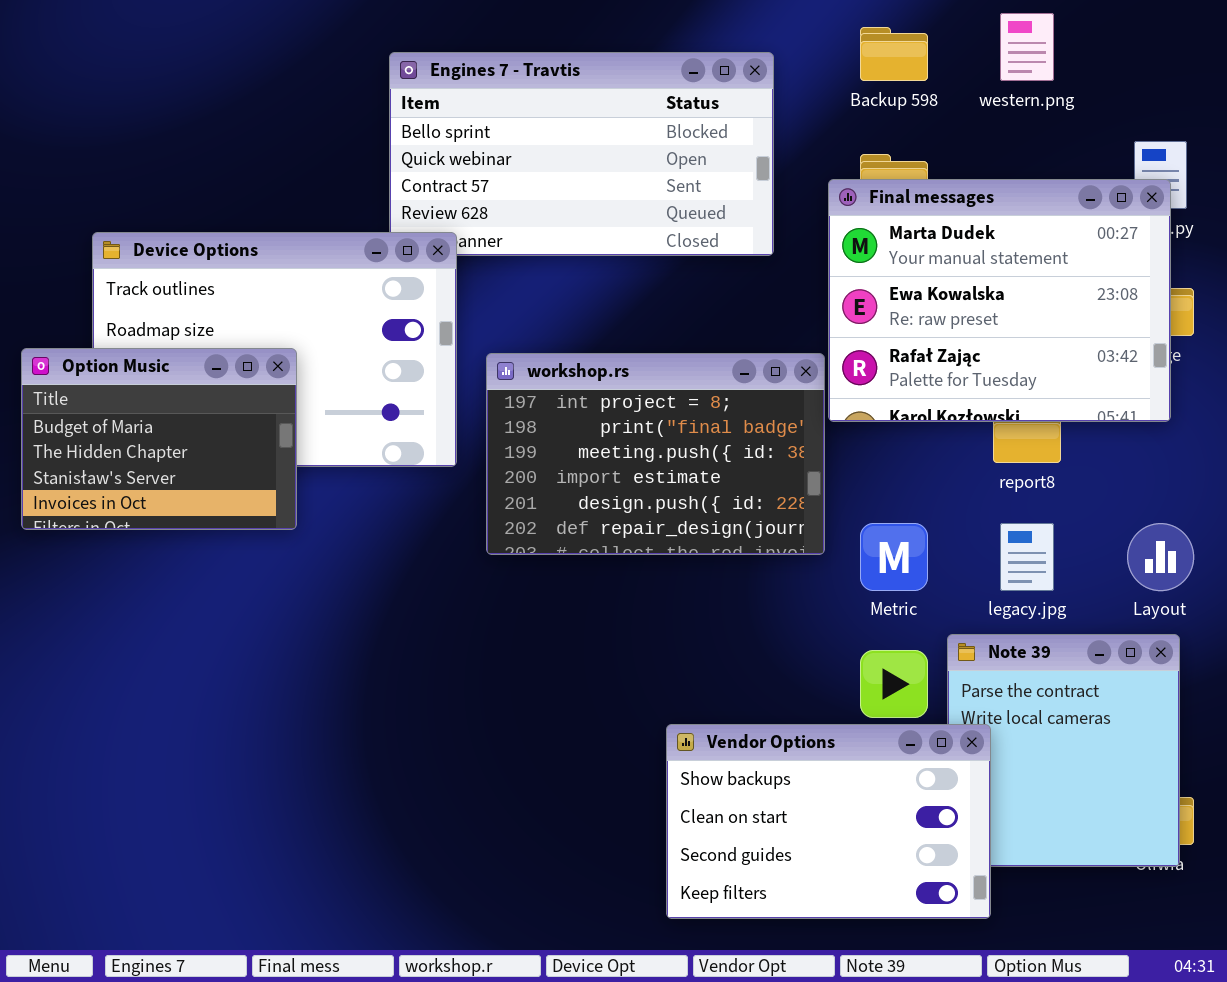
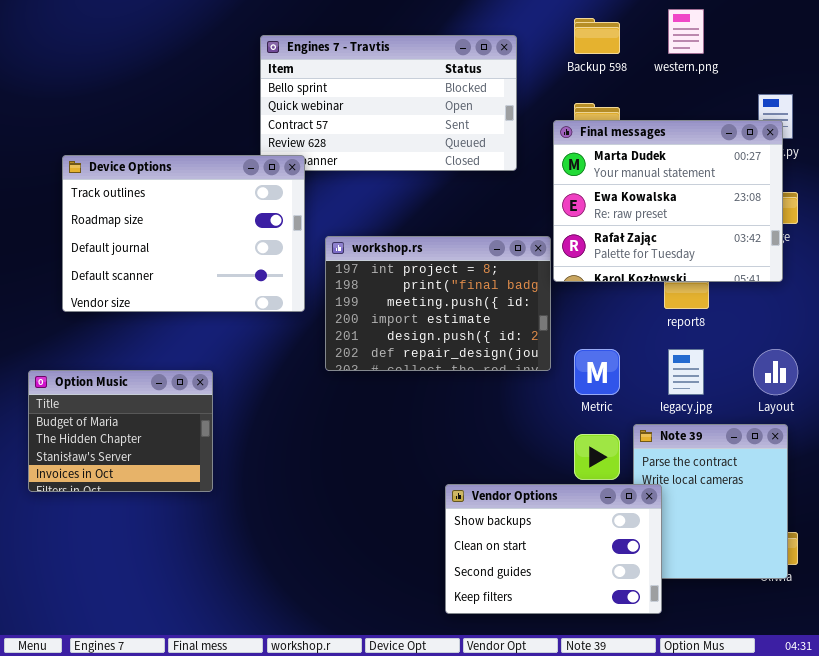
Option Music: [21,348,297,530] -> [28,370,213,492], moved

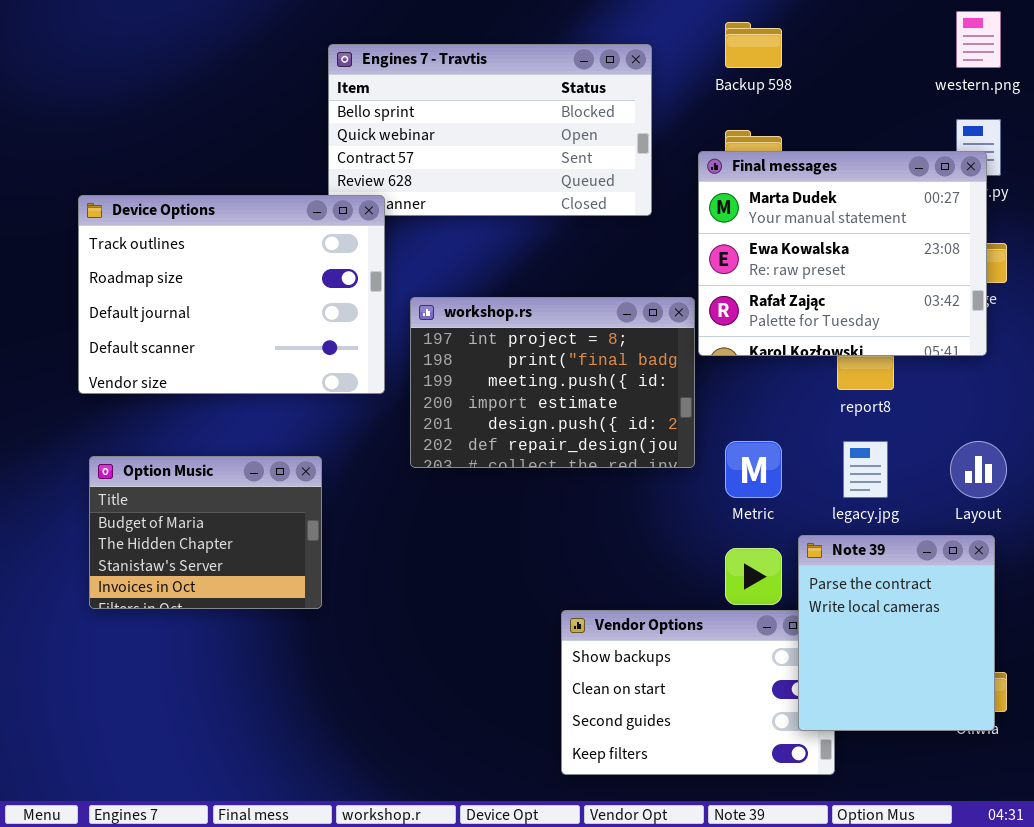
western.png: [668,9,704,54] -> [956,11,1001,68], moved
Option Music: [28,370,213,492] -> [89,456,322,609], moved
Note 39: [633,424,788,579] -> [798,535,995,731], raised

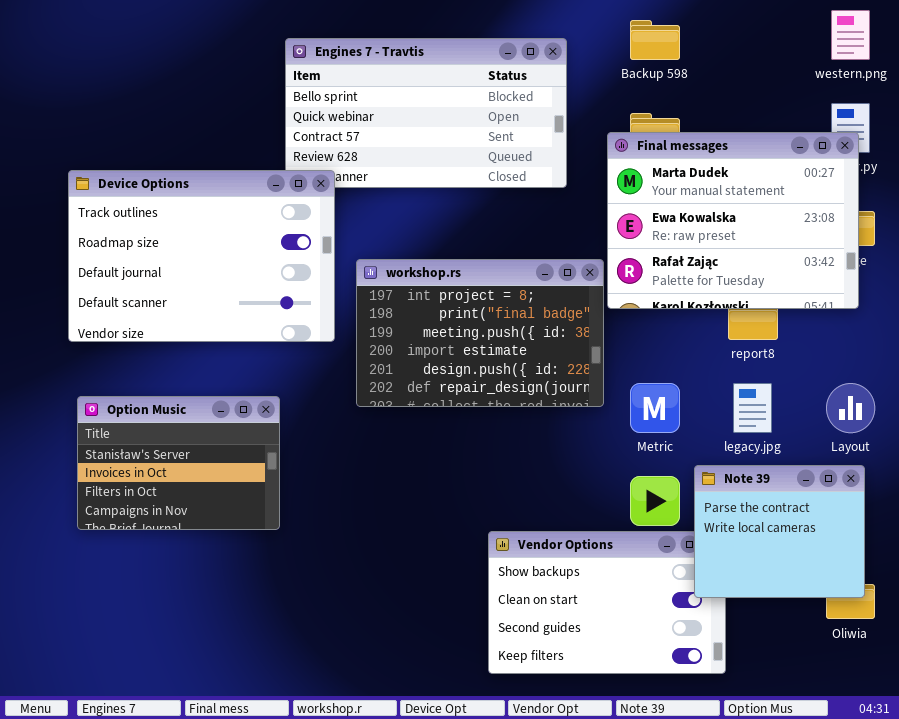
Option Music: [89,456,322,609] -> [77,396,280,530], scrolled down 2 rows
Note 39: [798,535,995,731] -> [694,465,865,598], resized

